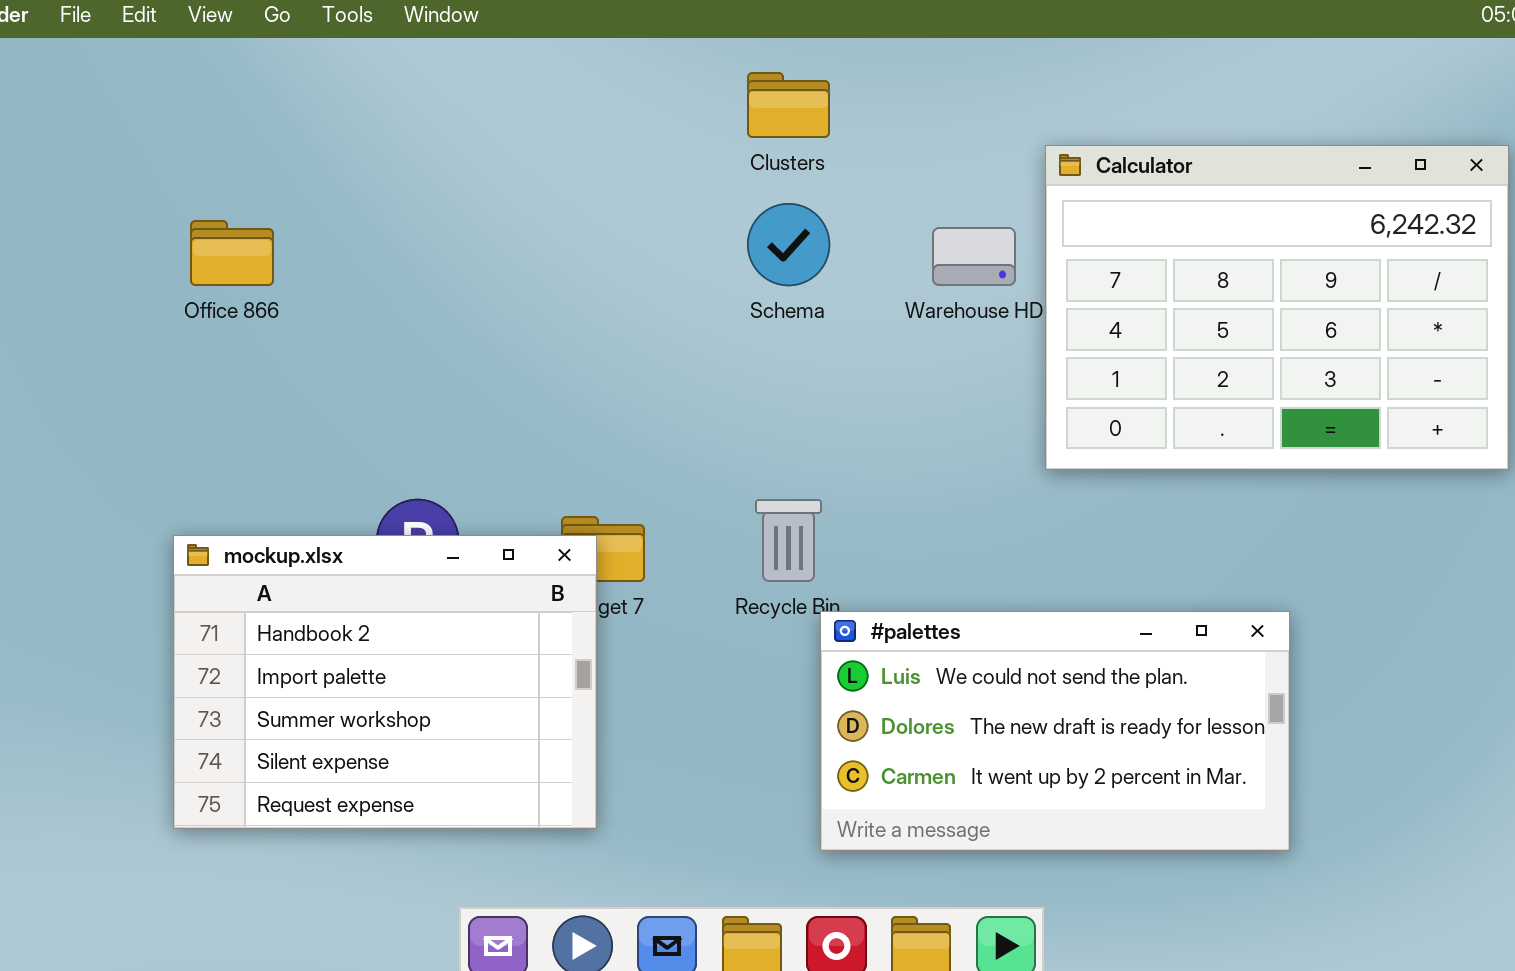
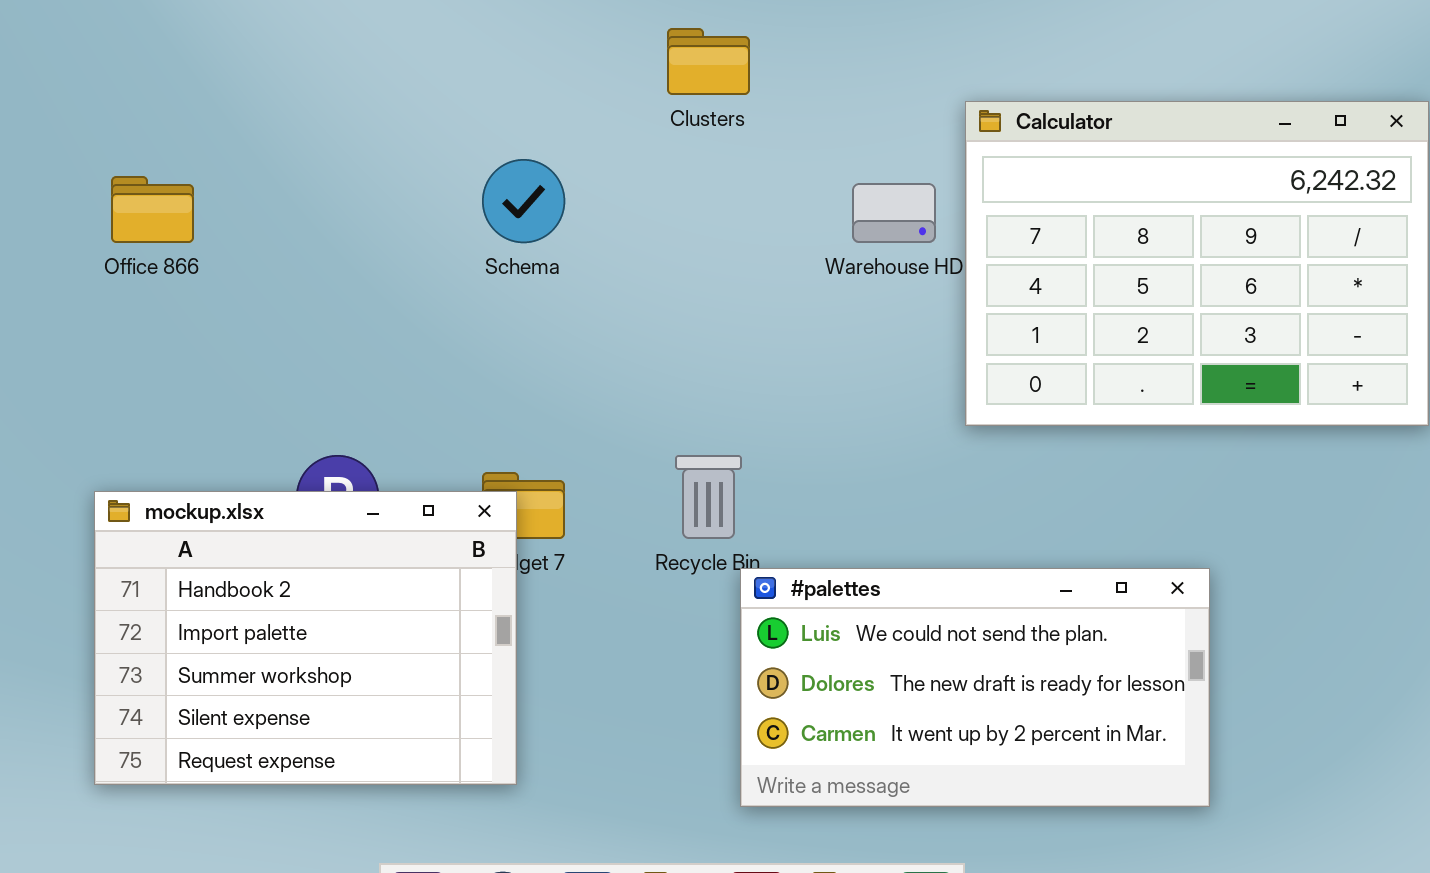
Schema: [747,203,830,286] -> [482,159,565,243], moved

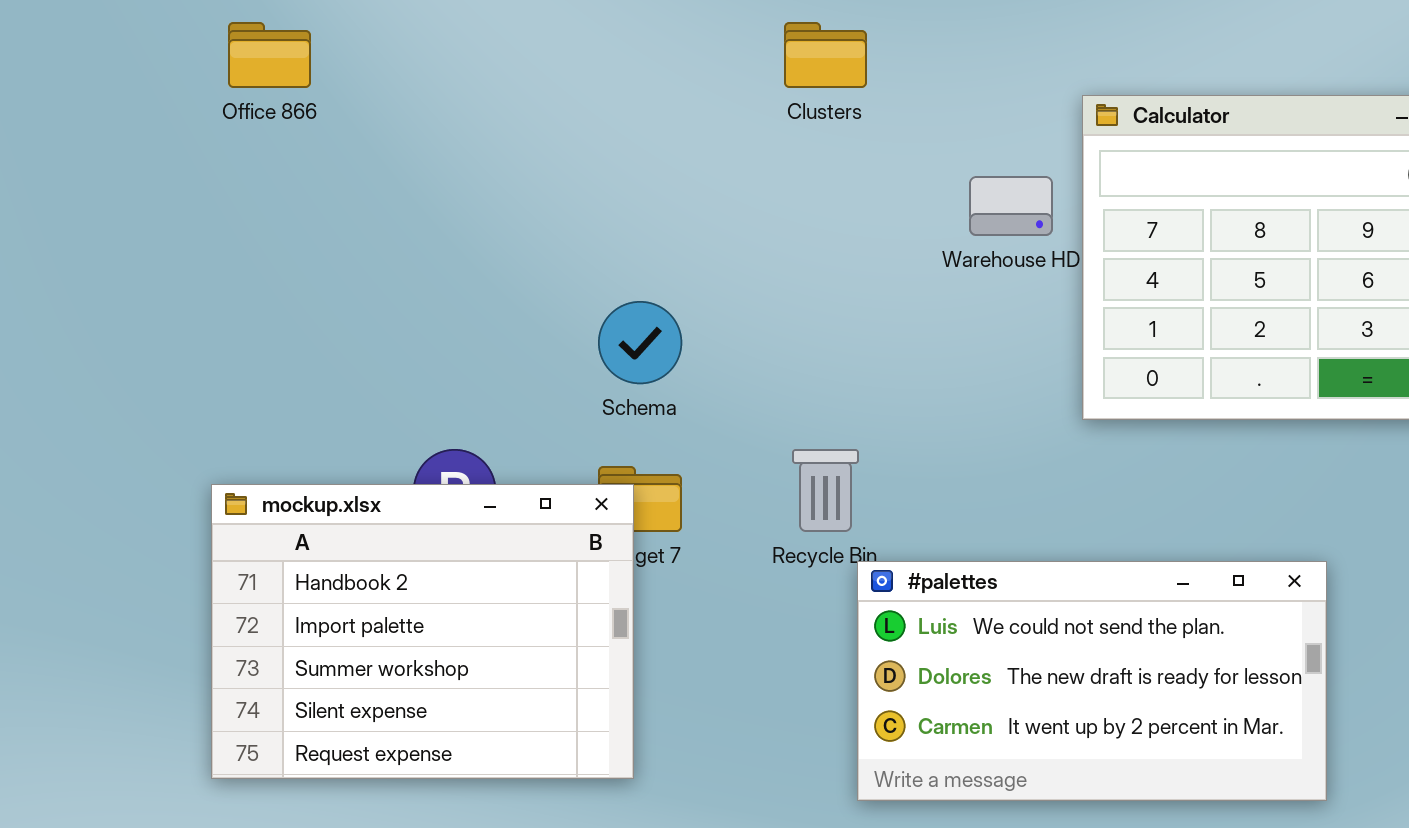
Schema: [482,159,565,243] -> [598,301,682,384], moved
Office 866: [111,176,194,243] -> [228,22,311,88], moved

